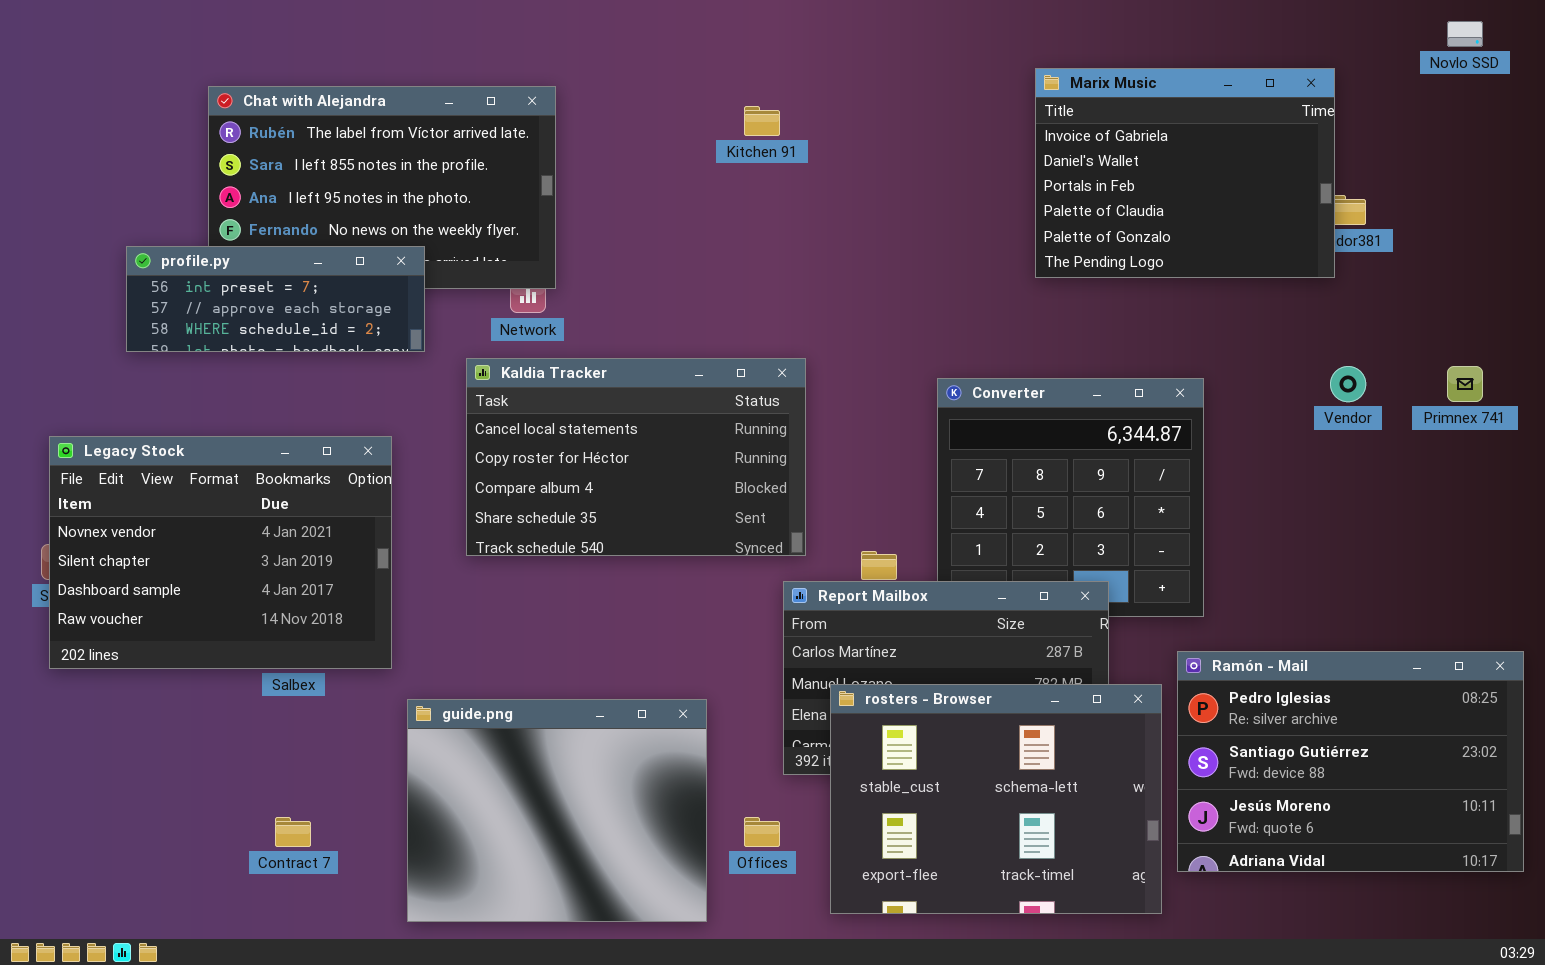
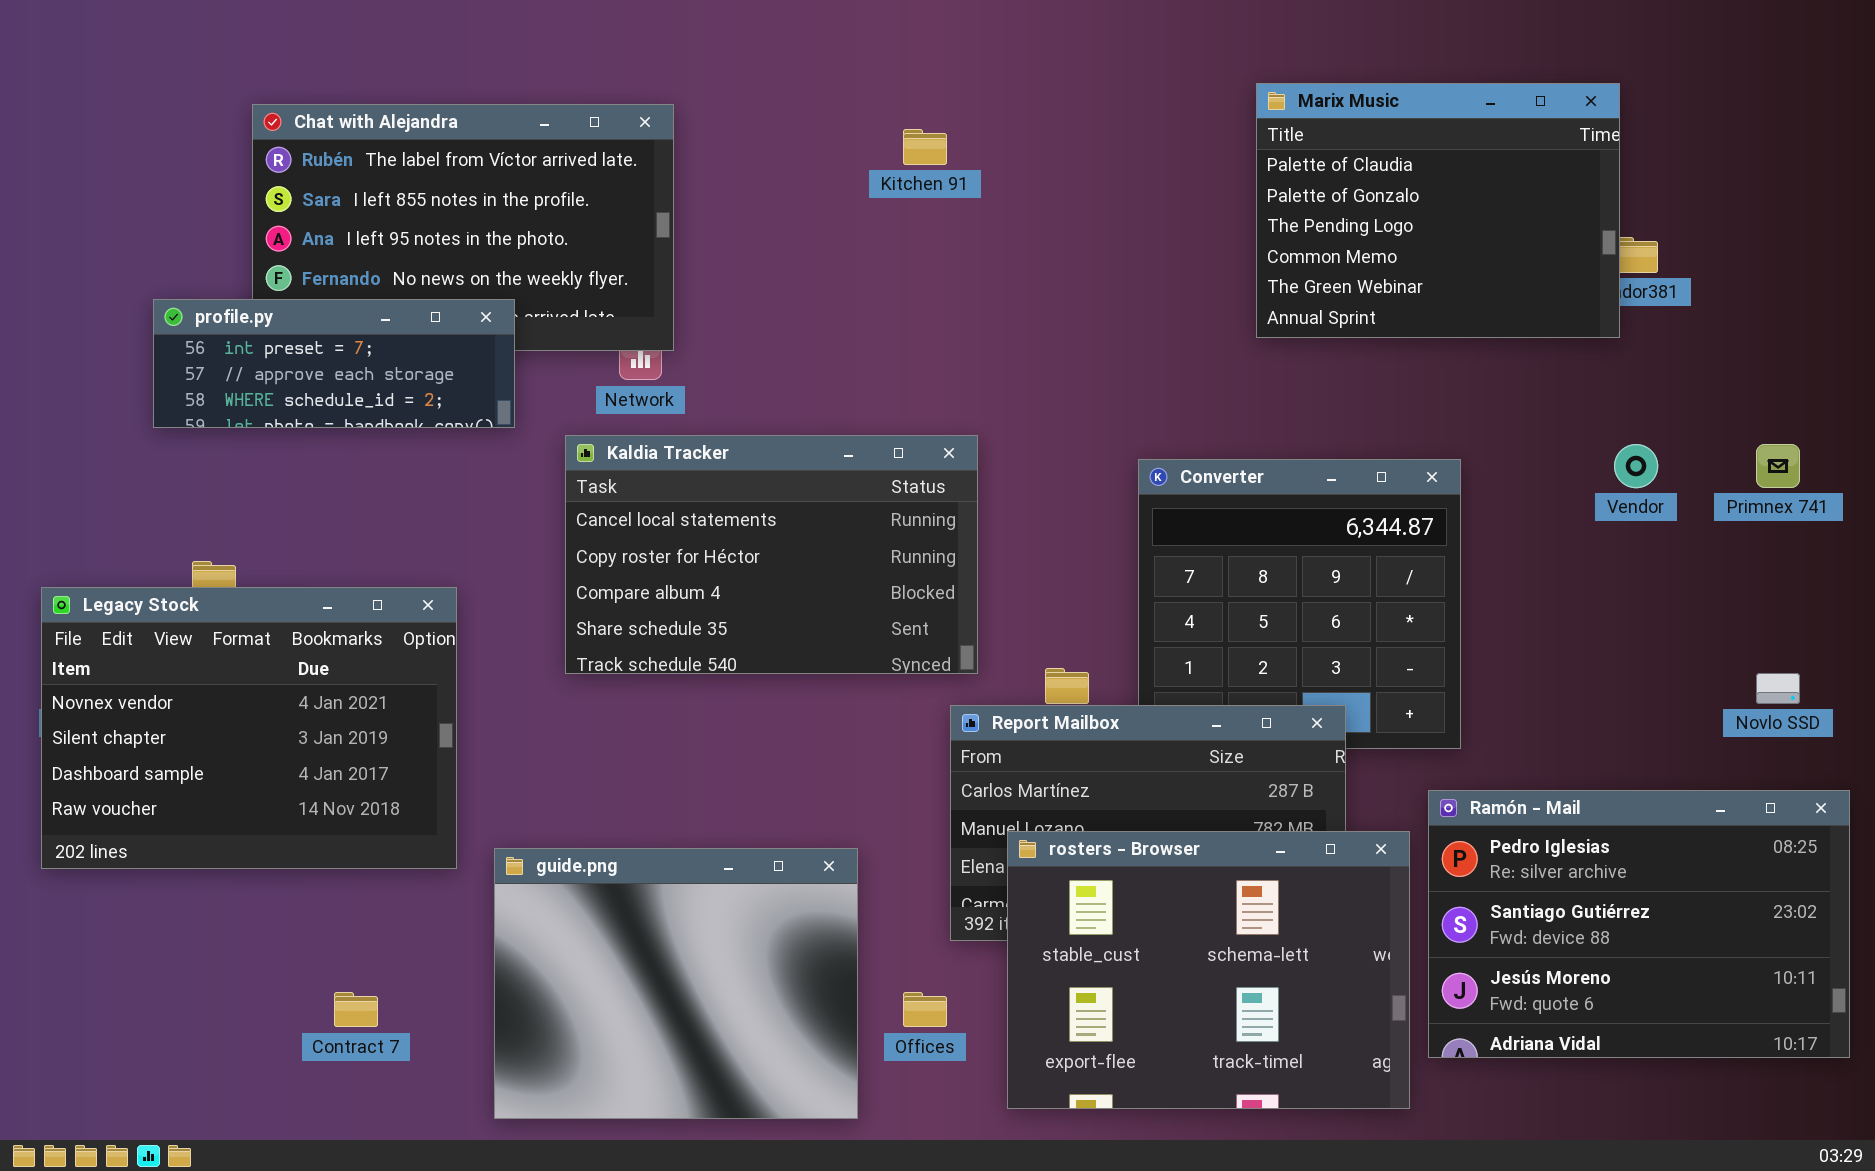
Novlo SSD: [1447,21,1483,47] -> [1756,673,1800,704], moved
Marix Music: [1035,68,1335,278] -> [1256,83,1620,338], scrolled down 3 rows
Legacy Stock: [49,436,392,669] -> [41,587,457,869], moved

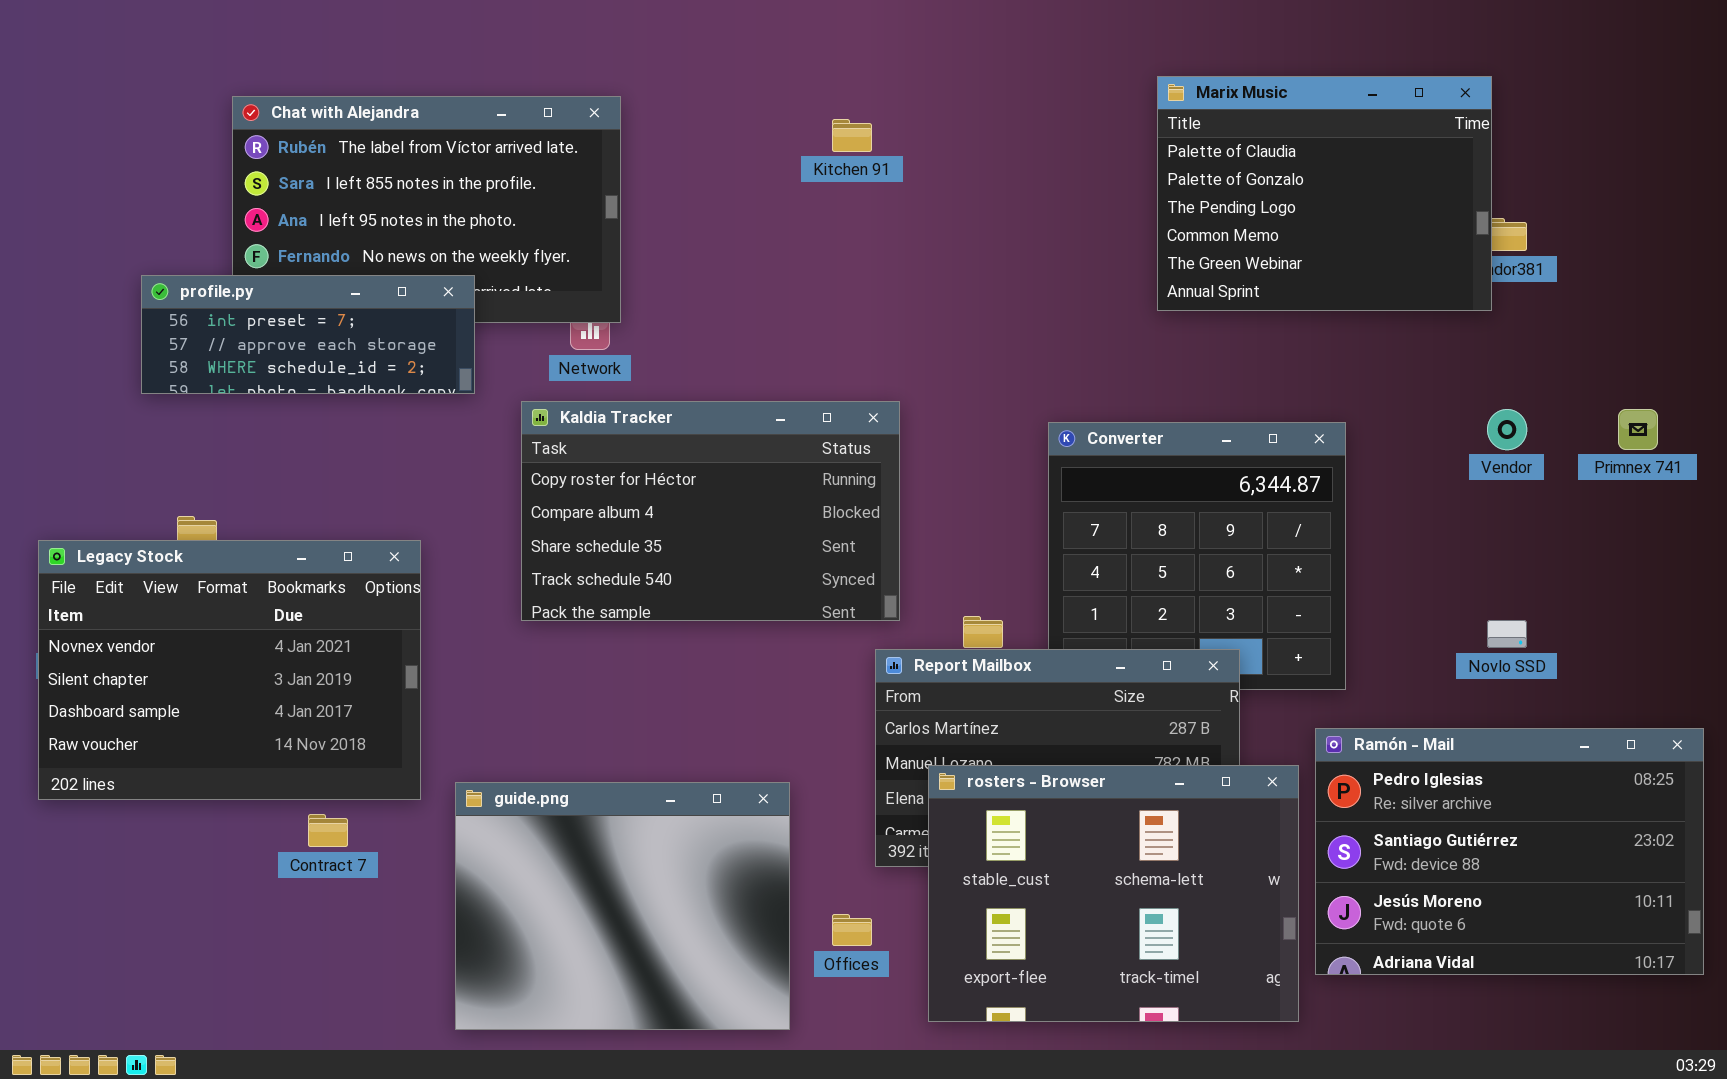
Kaldia Tracker: [565,435,978,674] -> [521,401,900,621], scrolled down 1 row
Novlo SSD: [1756,673,1800,704] -> [1487,620,1527,648], moved
Contract 7: [334,992,378,1027] -> [308,814,348,847], moved

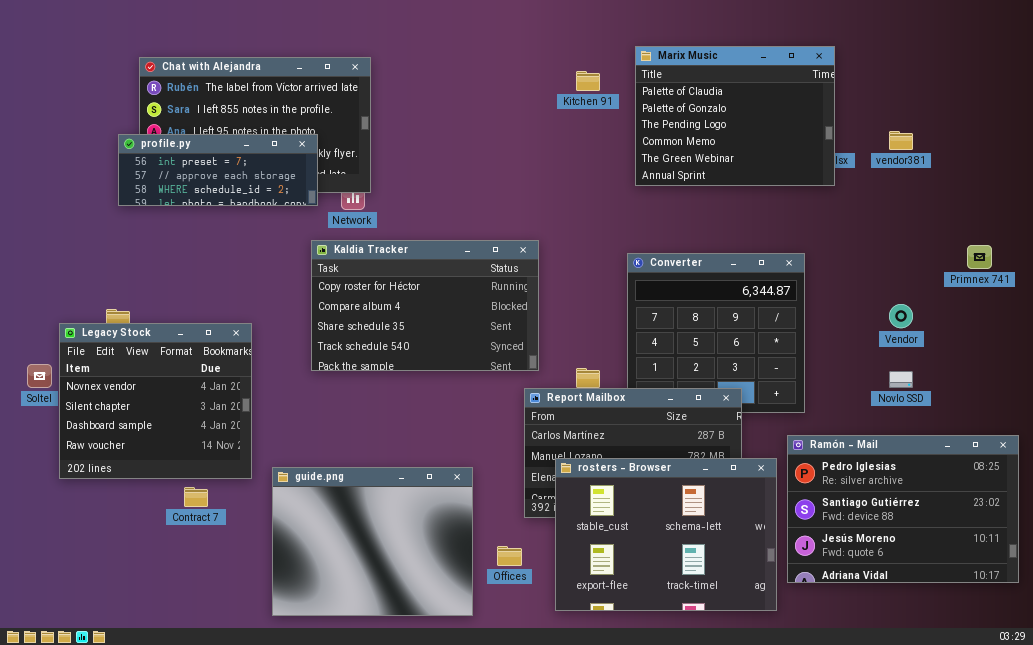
Marix Music: [1157,76,1492,311] -> [635,46,835,186], moved
Kitchen 91: [832,119,872,152] -> [576,71,600,91], moved
profile.py: [141,275,475,394] -> [118,134,318,206], moved
Vendor: [1487,409,1527,450] -> [889,304,913,328], moved
Legacy Stock: [38,540,421,800] -> [59,323,252,479], resized

